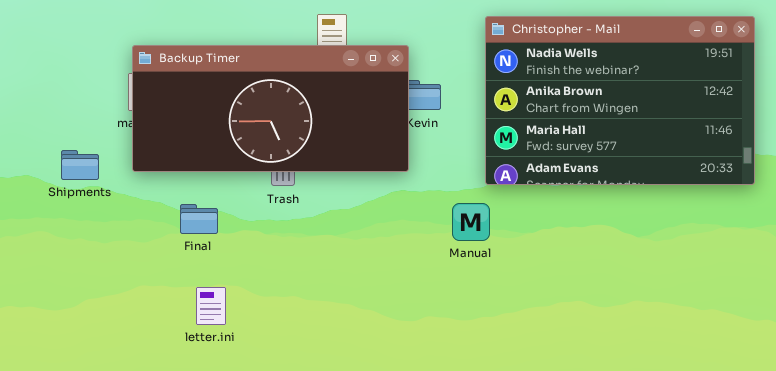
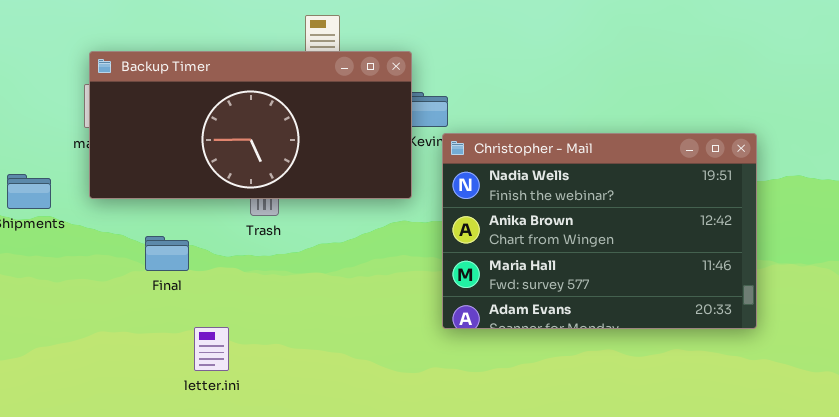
Christopher - Mail: [485,16,755,185] -> [442,133,757,329], moved
letter.ini: [196,287,226,325] -> [194,327,229,371], moved

